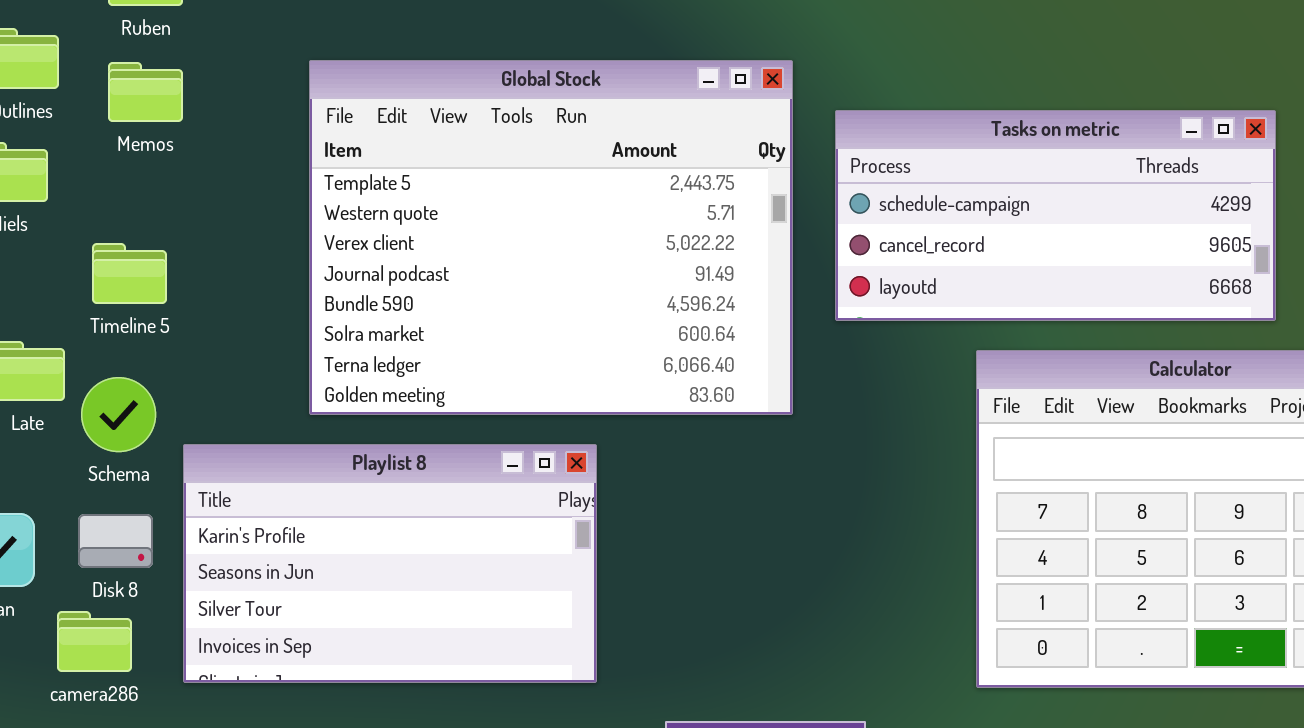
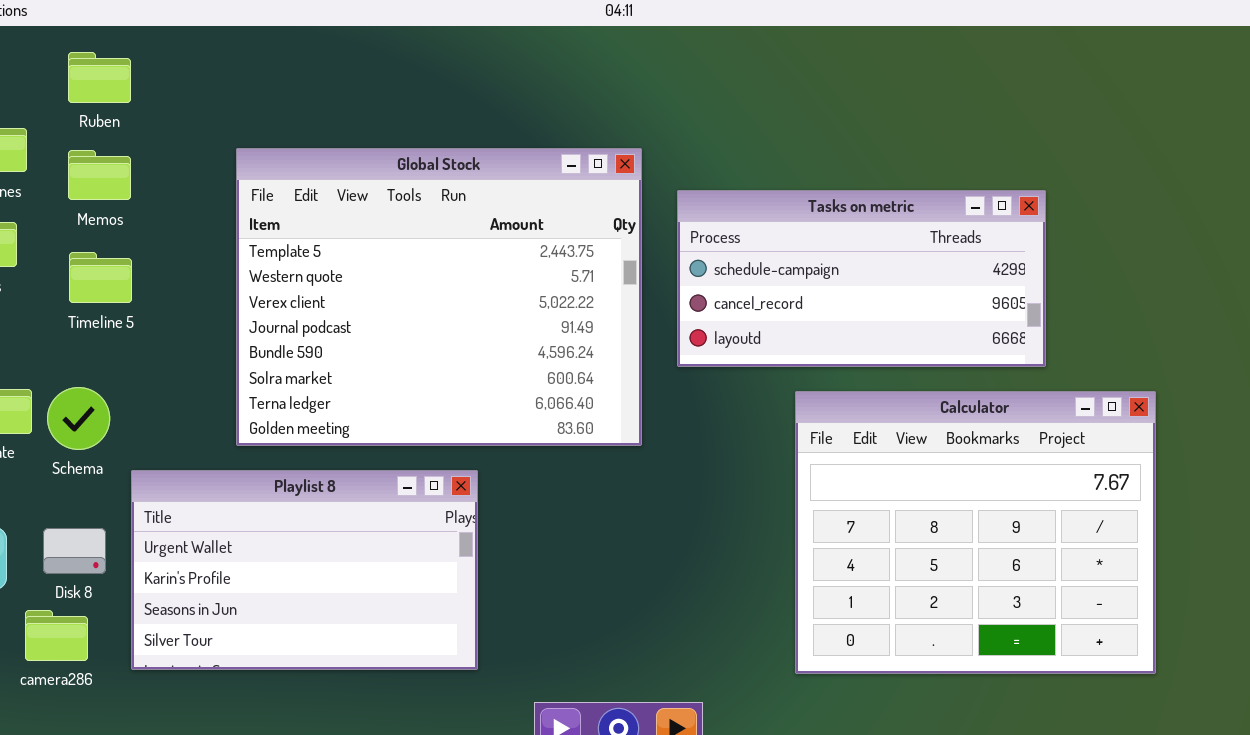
Timeline 5: [92,243,167,304] -> [69,252,132,303], moved
Schema: [81,377,156,452] -> [47,387,110,450], moved
Playlist 8: [183,444,597,683] -> [131,470,478,670], scrolled up 1 row

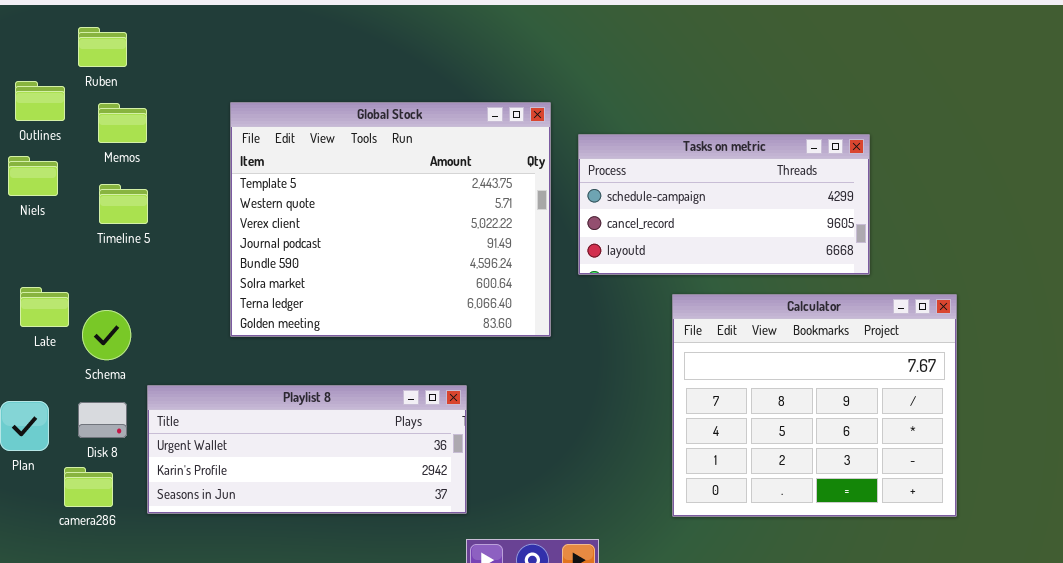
Ruben: [68,52,131,103] -> [78,27,127,67], moved
Schema: [47,387,110,450] -> [82,310,131,360], moved
Playlist 8: [131,470,478,670] -> [147,385,467,514], resized

